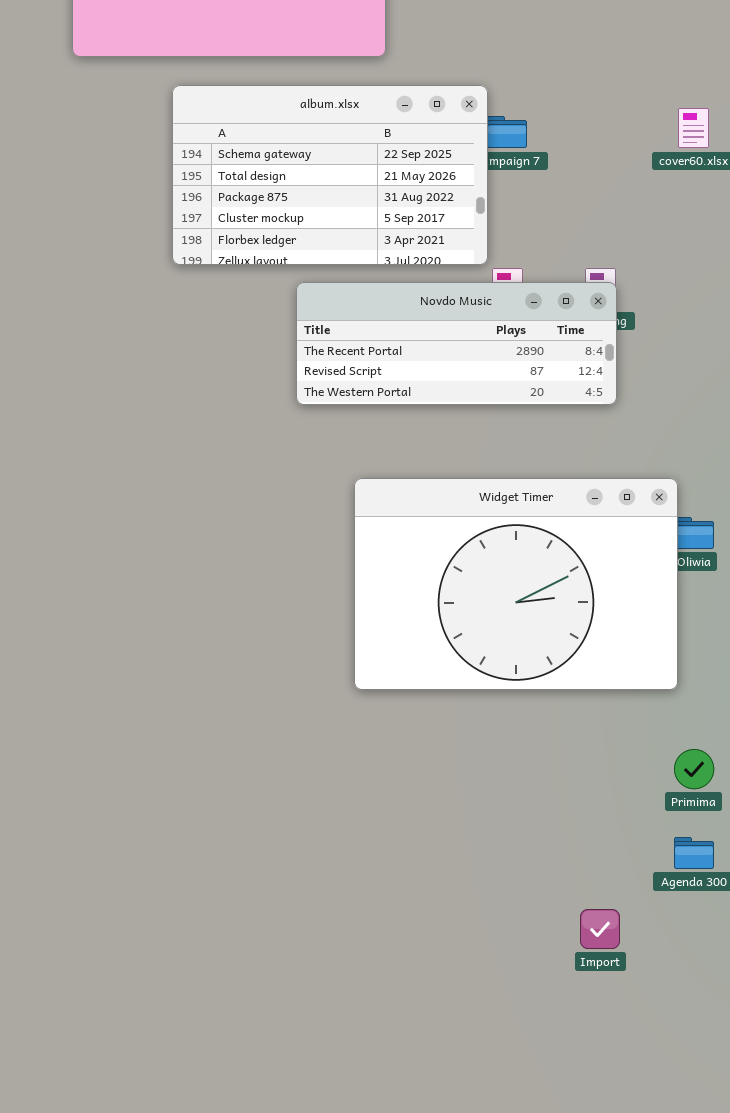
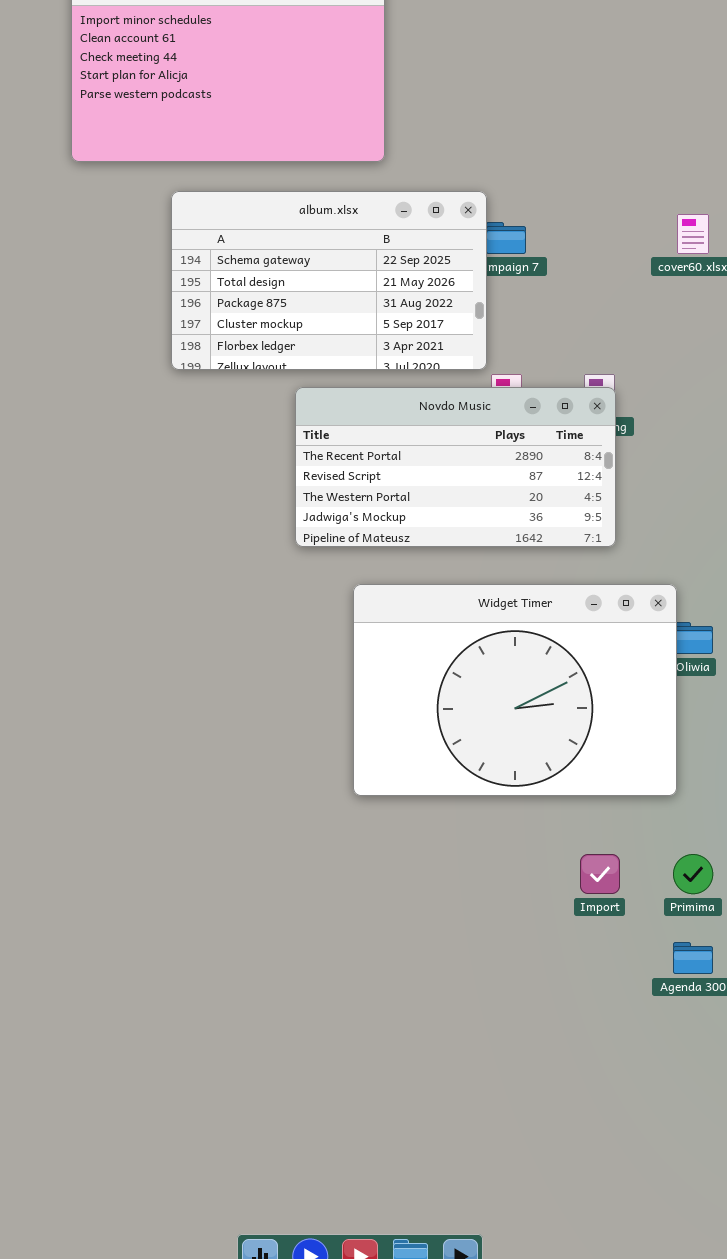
Novdo Music: [296,282,617,405] -> [295,387,616,547], resized
Import: [580,909,620,949] -> [580,854,620,894], moved

